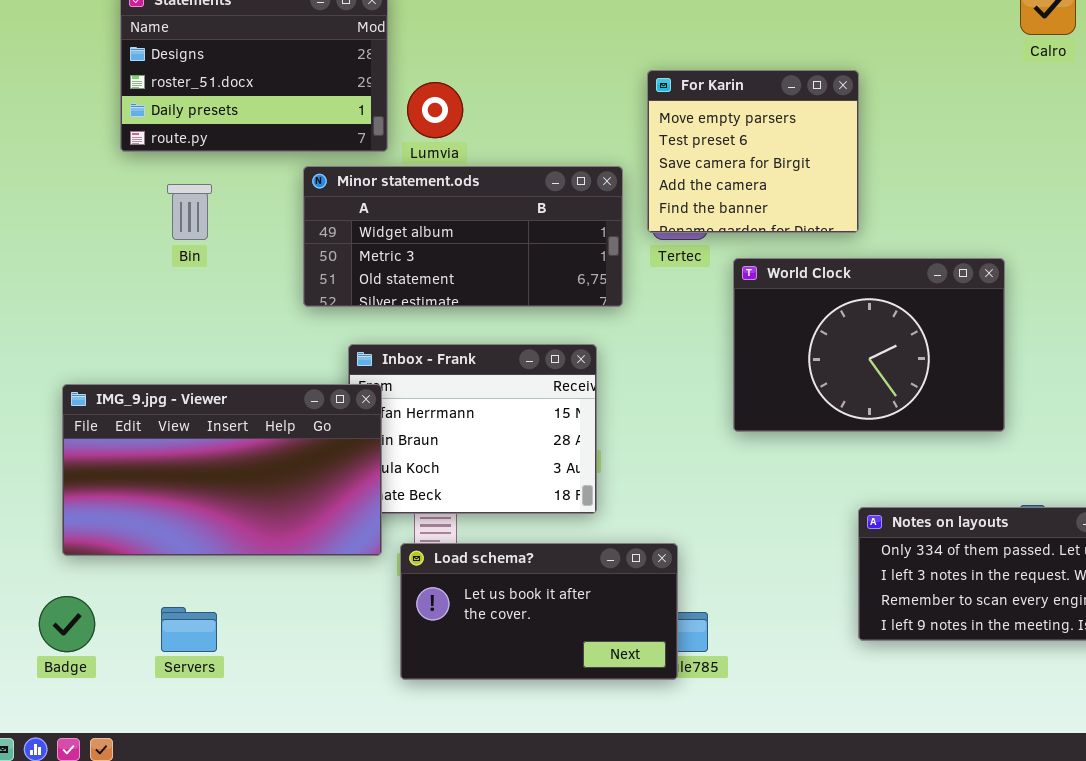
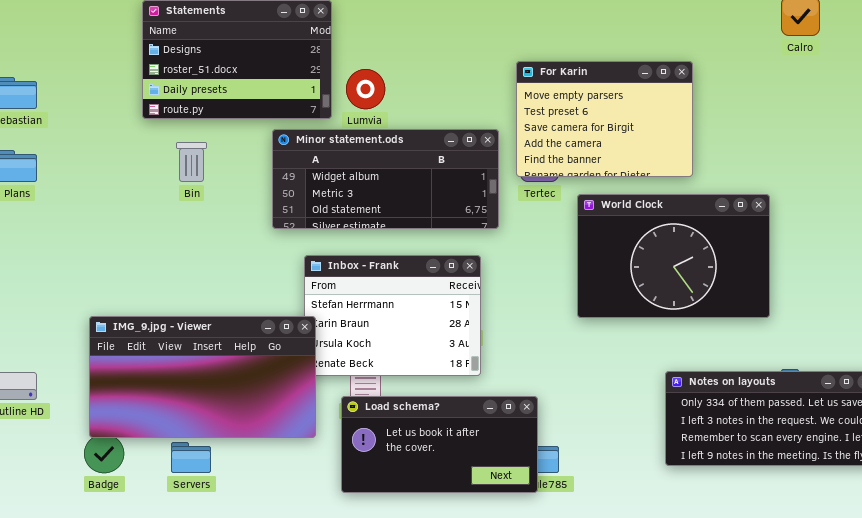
For Karin: [647,70,859,233] -> [516,61,693,177], resized
IMG_9.jpg - Viewer: [62,384,382,556] -> [89,316,316,438], moved

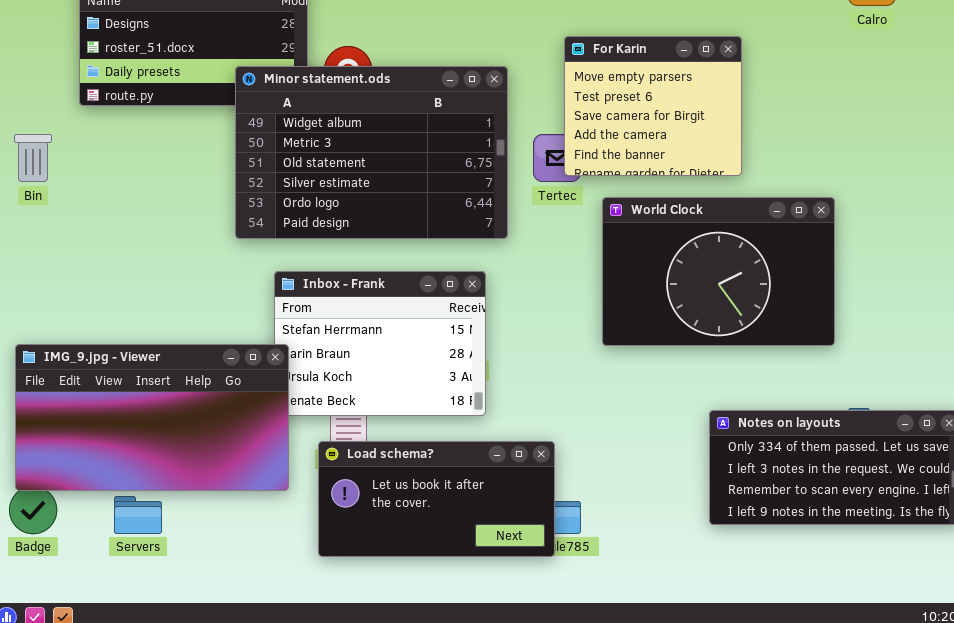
For Karin: [516,61,693,177] -> [564,36,742,176], resized
Minor statement.ods: [272,129,499,229] -> [235,66,508,239], resized
Bin: [176,142,207,182] -> [14,134,52,182], moved

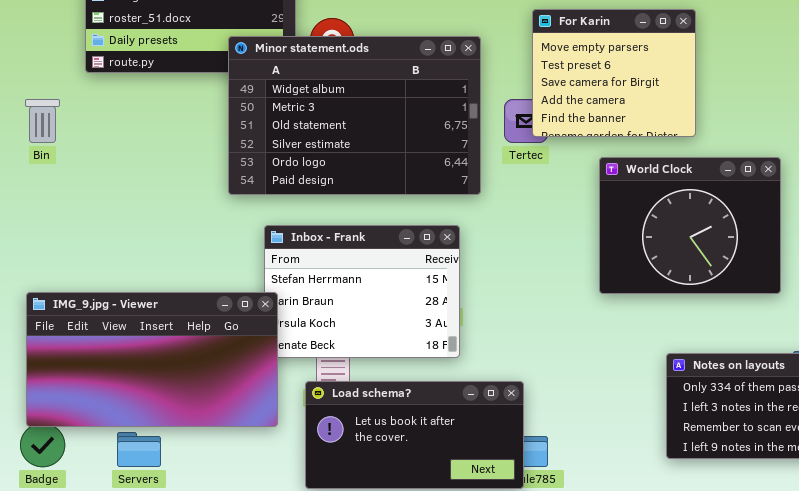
World Clock: [602,197,835,346] -> [599,157,781,294], resized

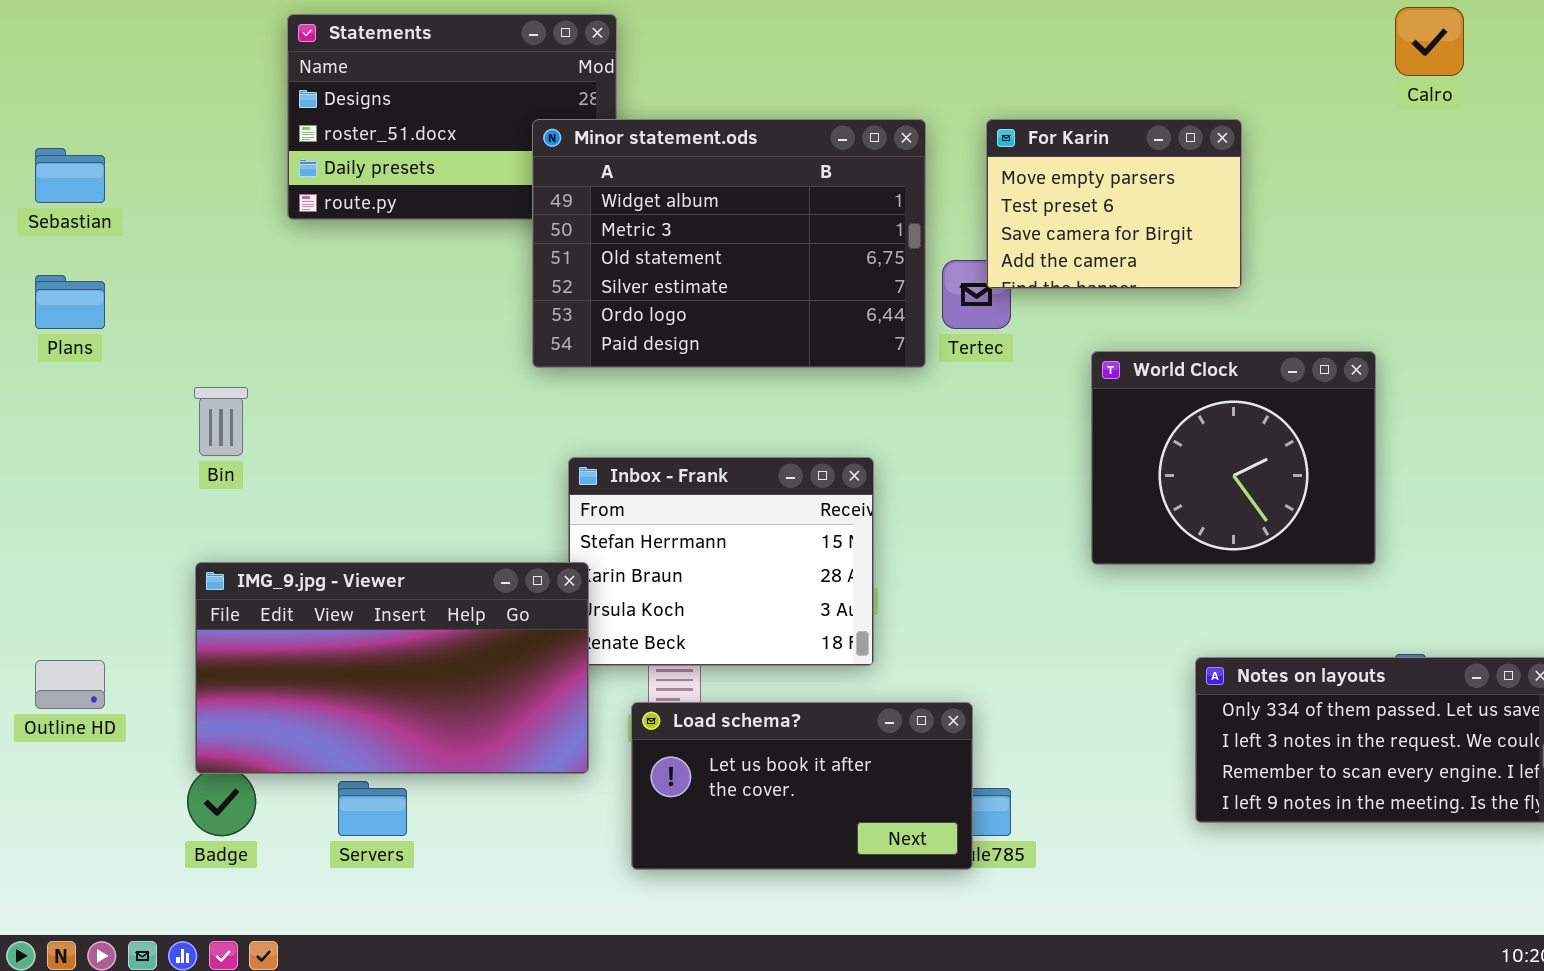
For Karin: [532,9,696,137] -> [986,119,1242,289], resized
Minor statement.ods: [228,36,481,195] -> [532,119,926,368], moved
Bin: [25,99,60,143] -> [194,387,248,456], moved

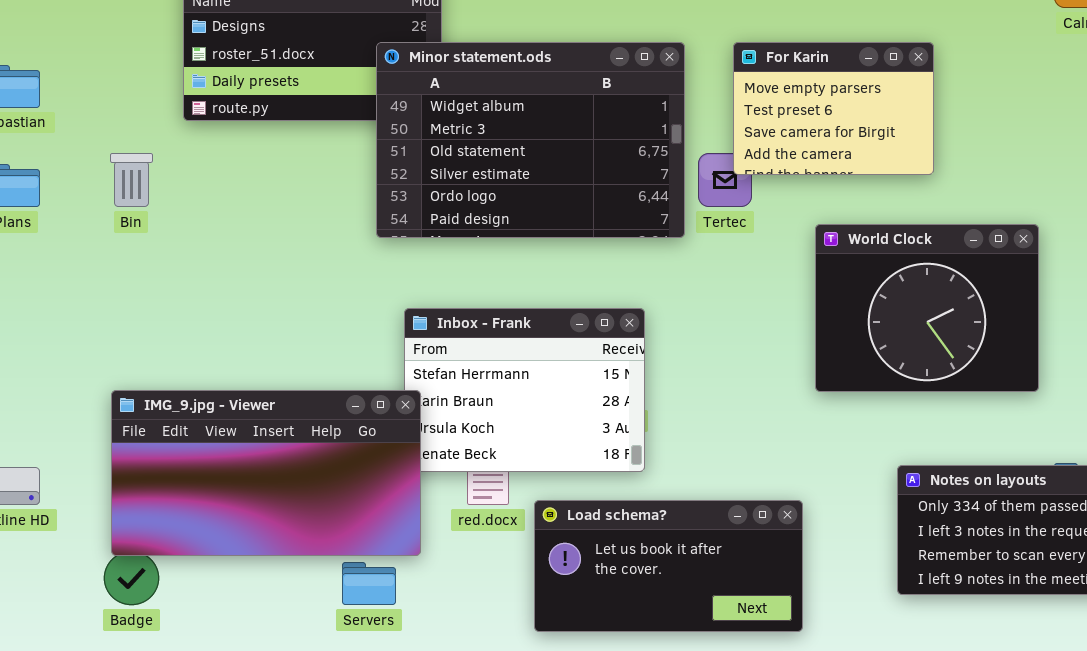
Bin: [194,387,248,456] -> [110,153,153,207], moved
Load schema?: [631,702,973,870] -> [534,500,803,632], moved
Servers: [338,781,407,836] -> [342,562,396,605], moved

